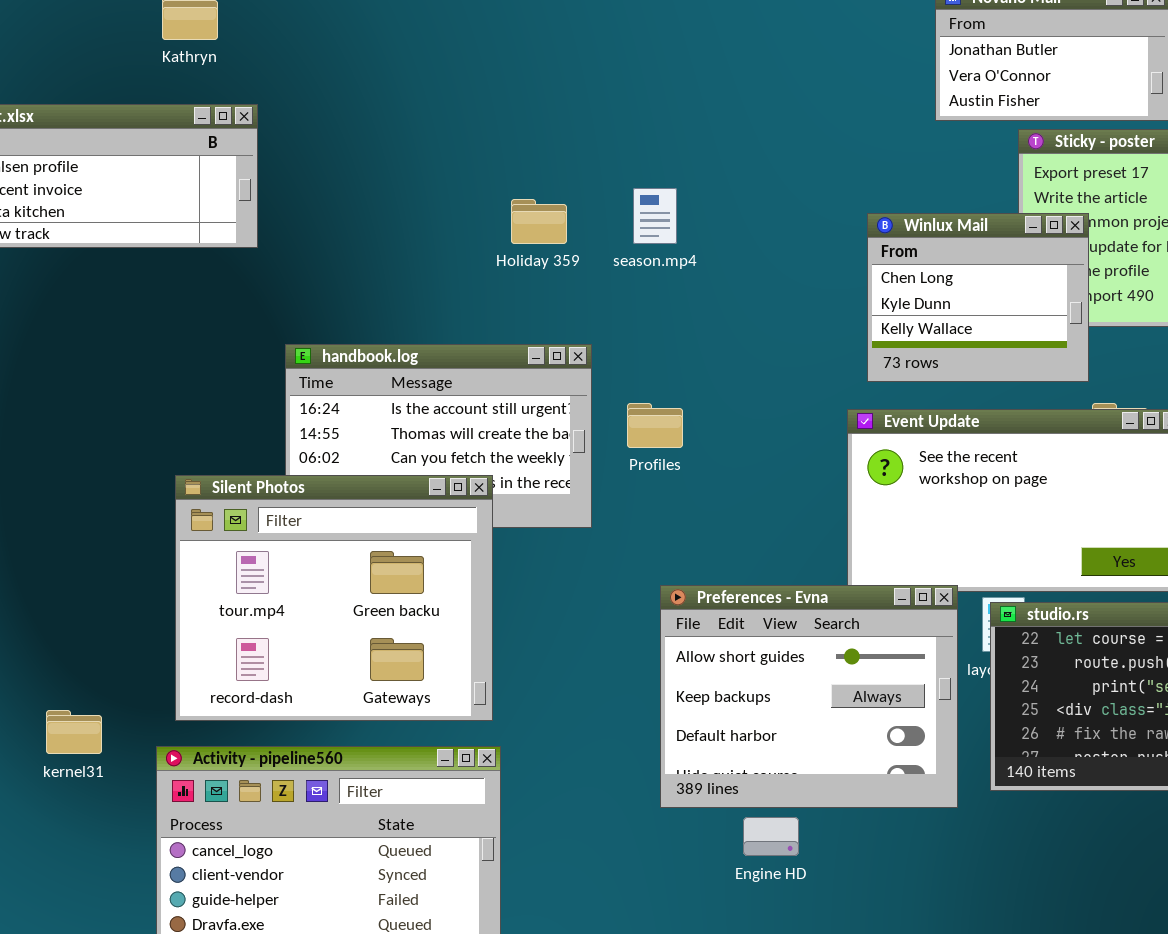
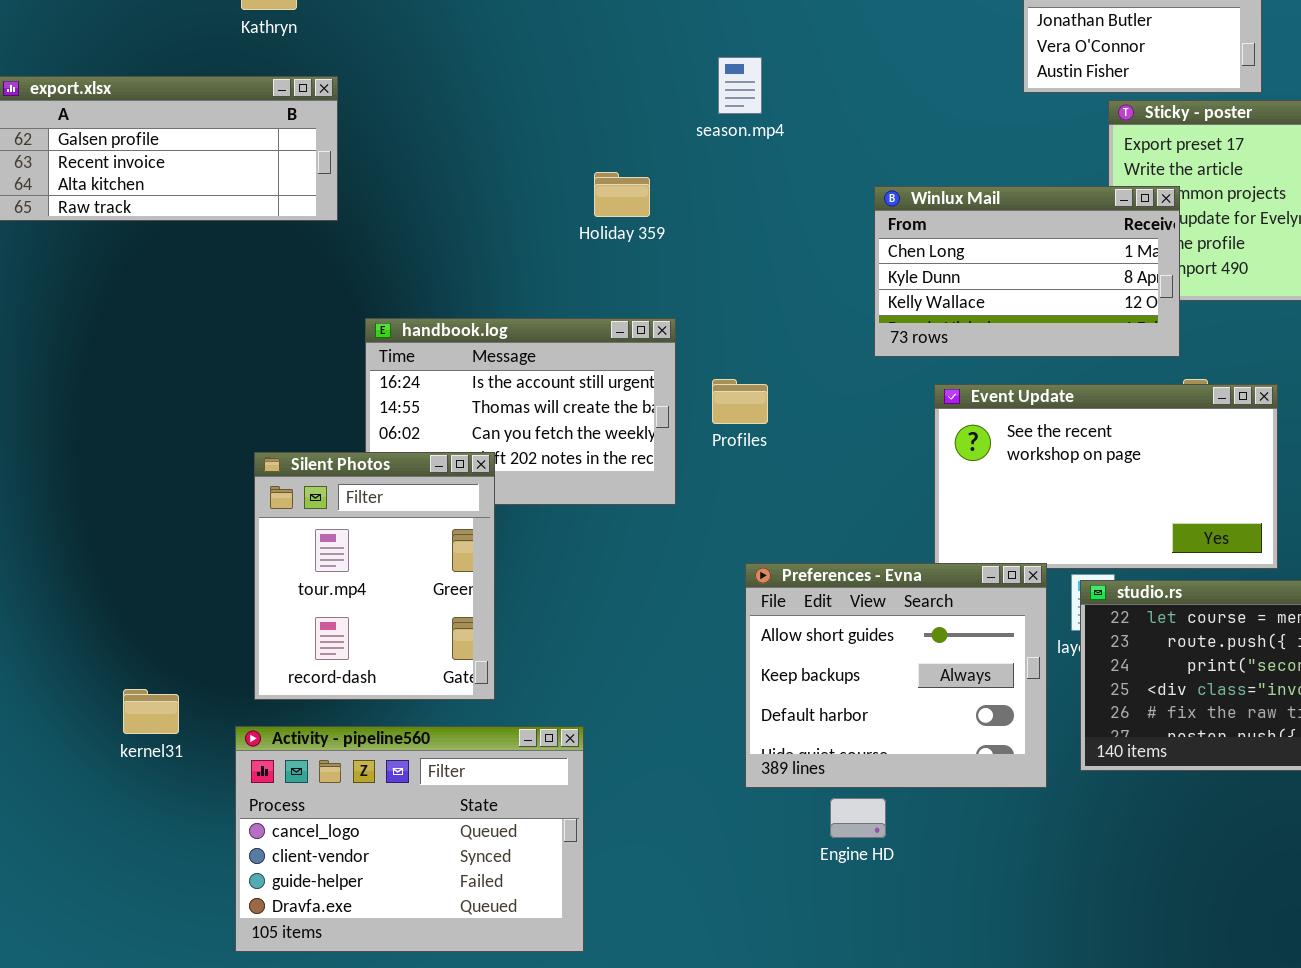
season.mp4: [633,188,677,244] -> [718,57,762,114], moved
Winlux Mail: [867,213,1089,382] -> [874,186,1180,357], resized
Silent Photos: [175,475,493,721] -> [254,452,495,700], resized

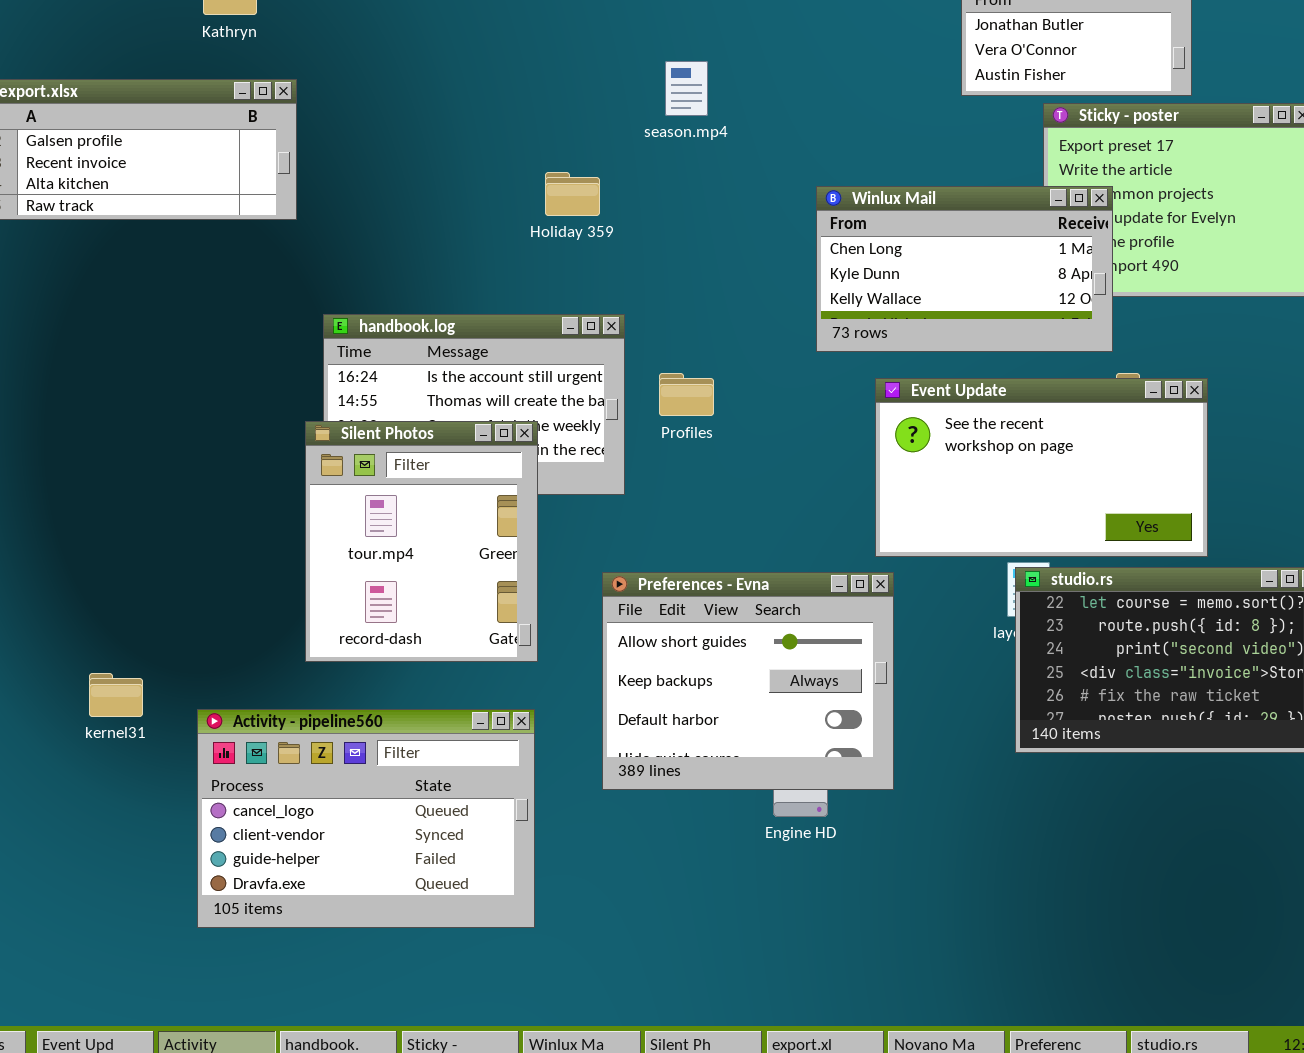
Silent Photos: [254,452,495,700] -> [305,421,538,662], moved
Preferences - Evna: [745,563,1047,788] -> [602,572,894,790], moved

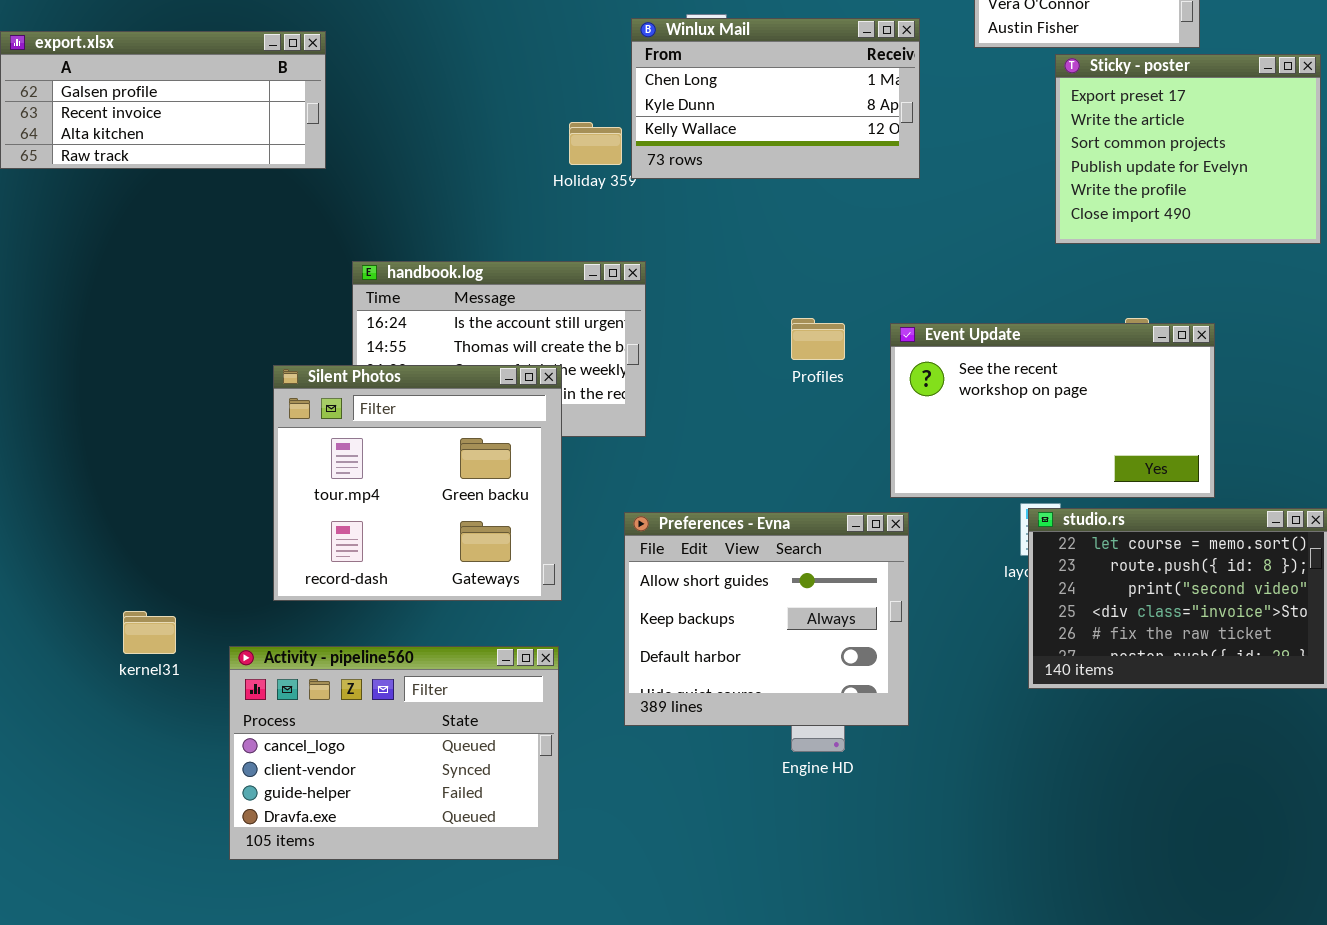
Winlux Mail: [816,186,1113,352] -> [631,18,920,179], moved
Profiles: [659,373,714,416] -> [791,318,845,360], moved
Silent Photos: [305,421,538,662] -> [273,365,562,601], resized

